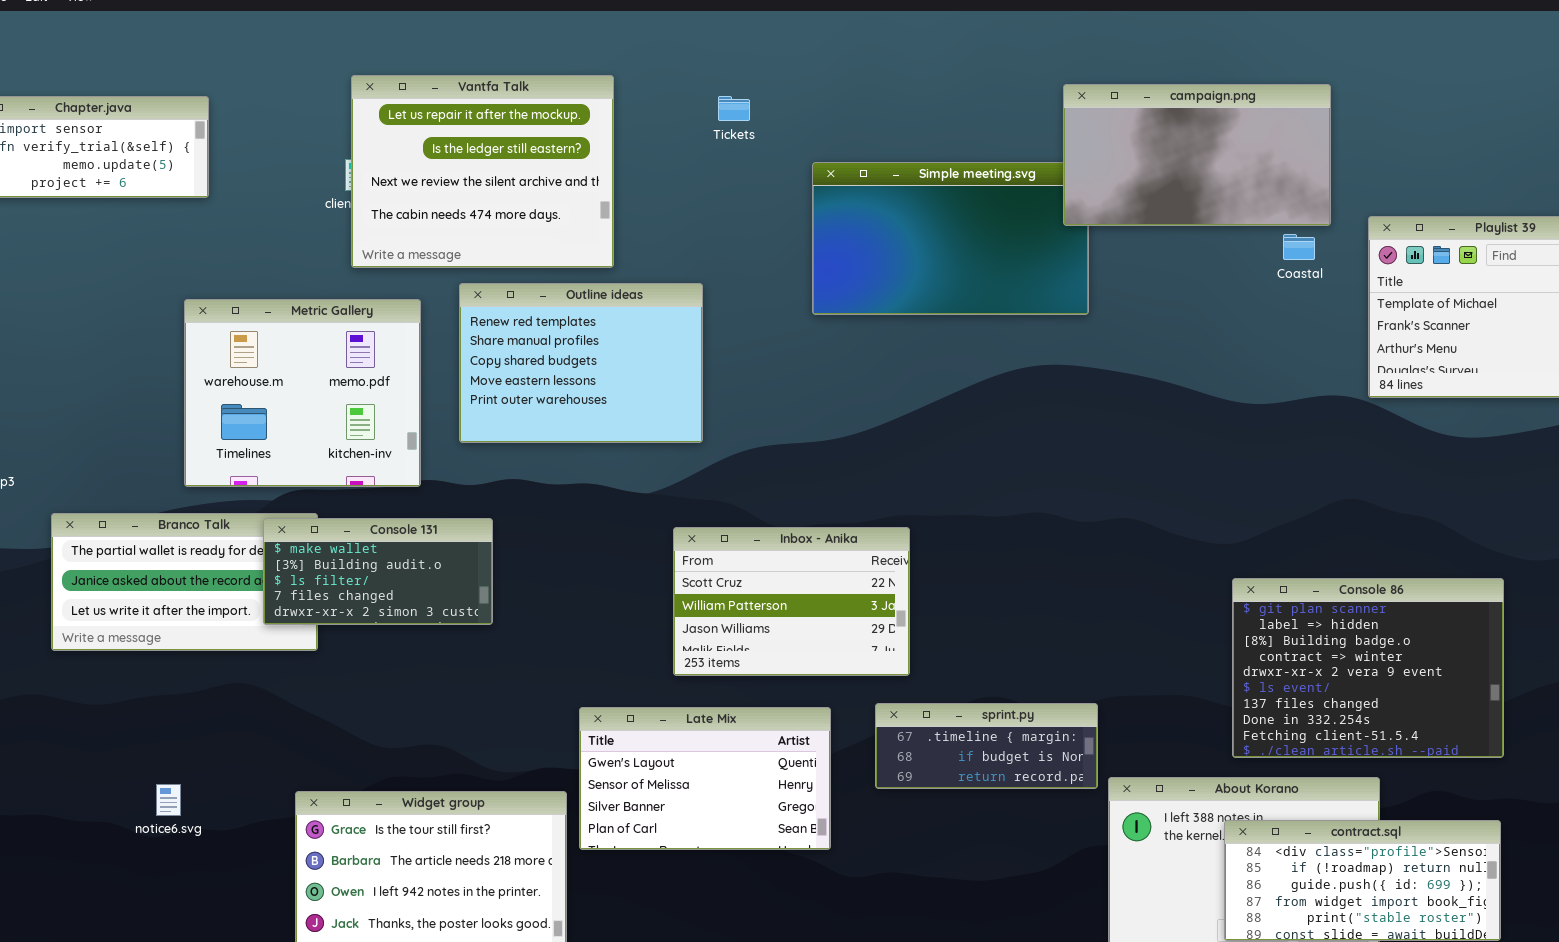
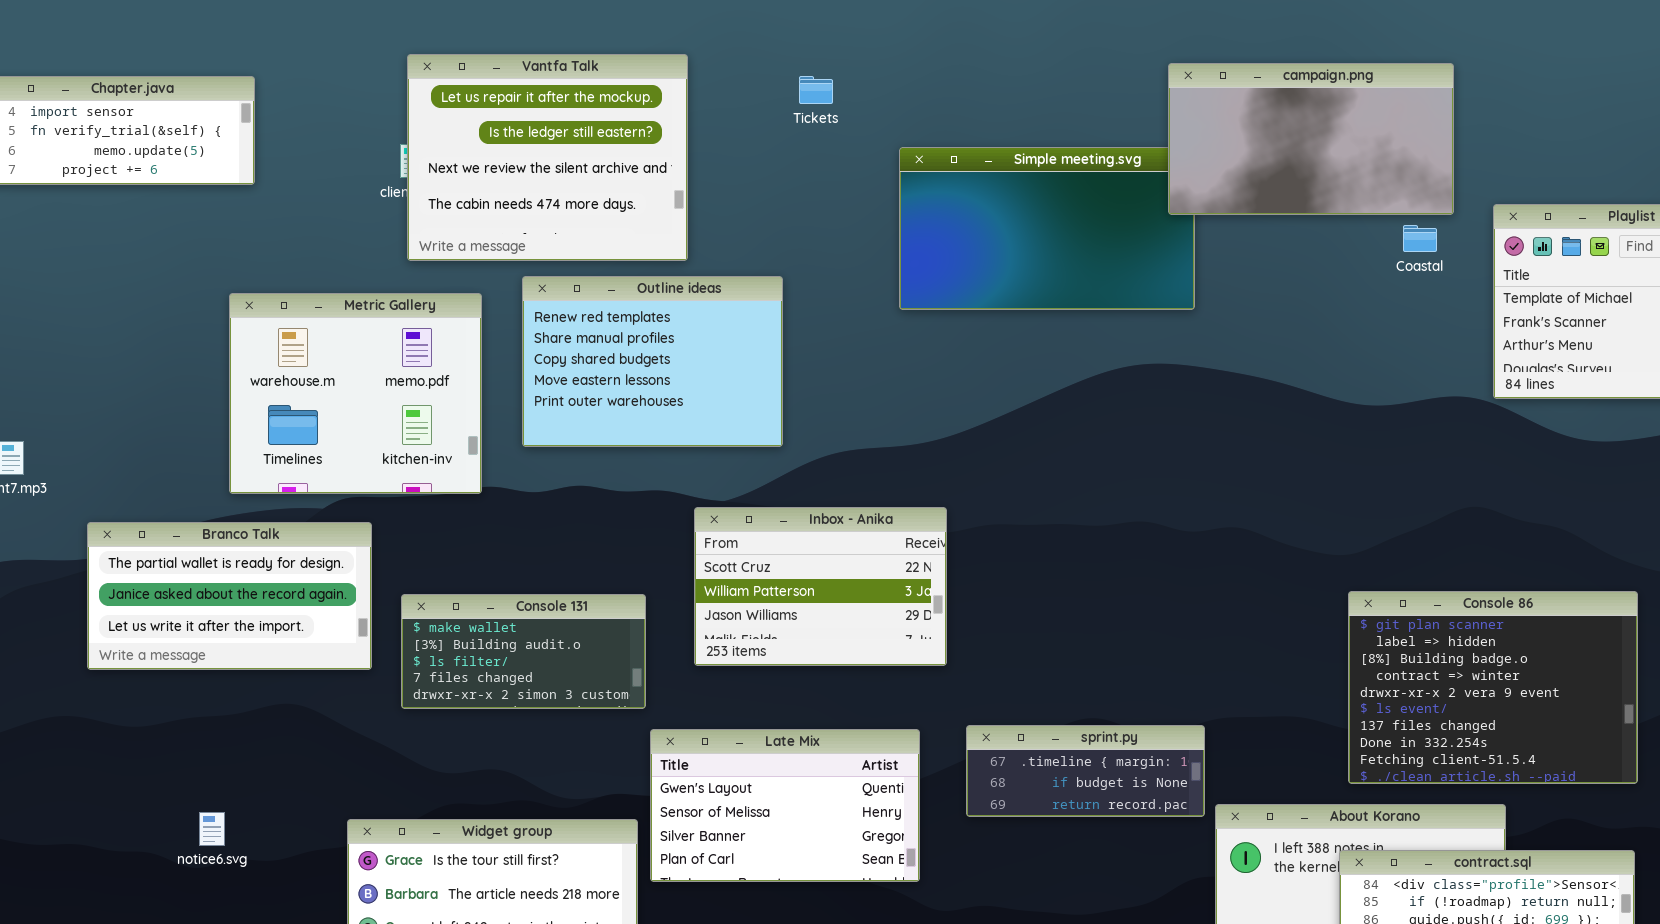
Console 131: [263,518,493,625] -> [401,594,646,709], moved
Inbox - Anika: [673,527,910,676] -> [694,507,947,666], moved

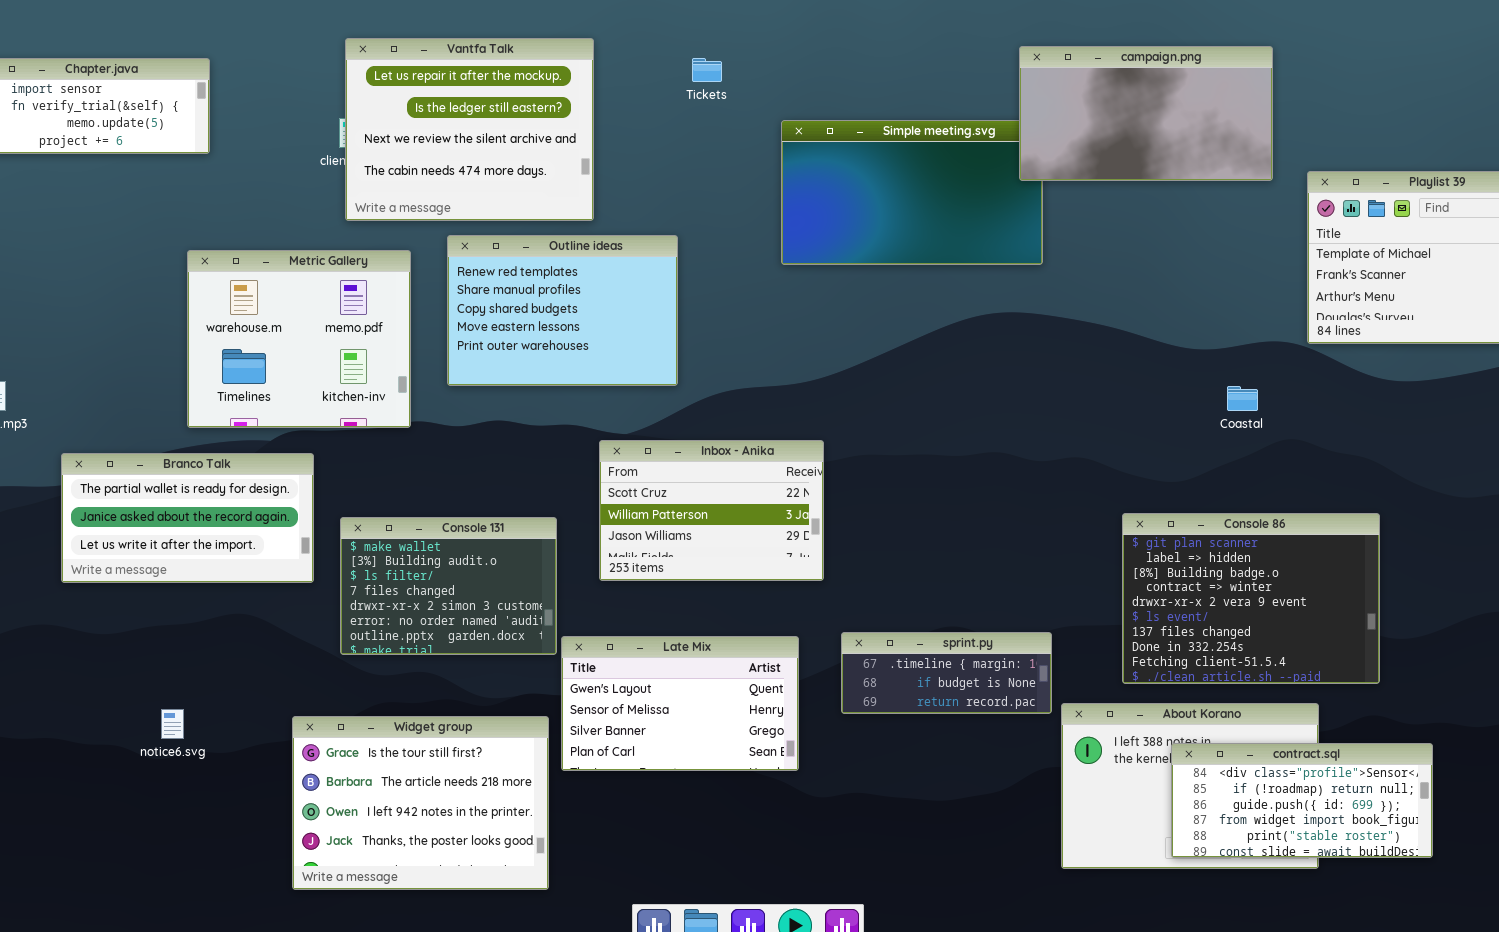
Coastal: [1403,225,1437,252] -> [1227,386,1258,411], moved
Console 86: [1348,591,1638,784] -> [1122,513,1380,684], moved
Console 131: [401,594,646,709] -> [340,517,557,655], resized

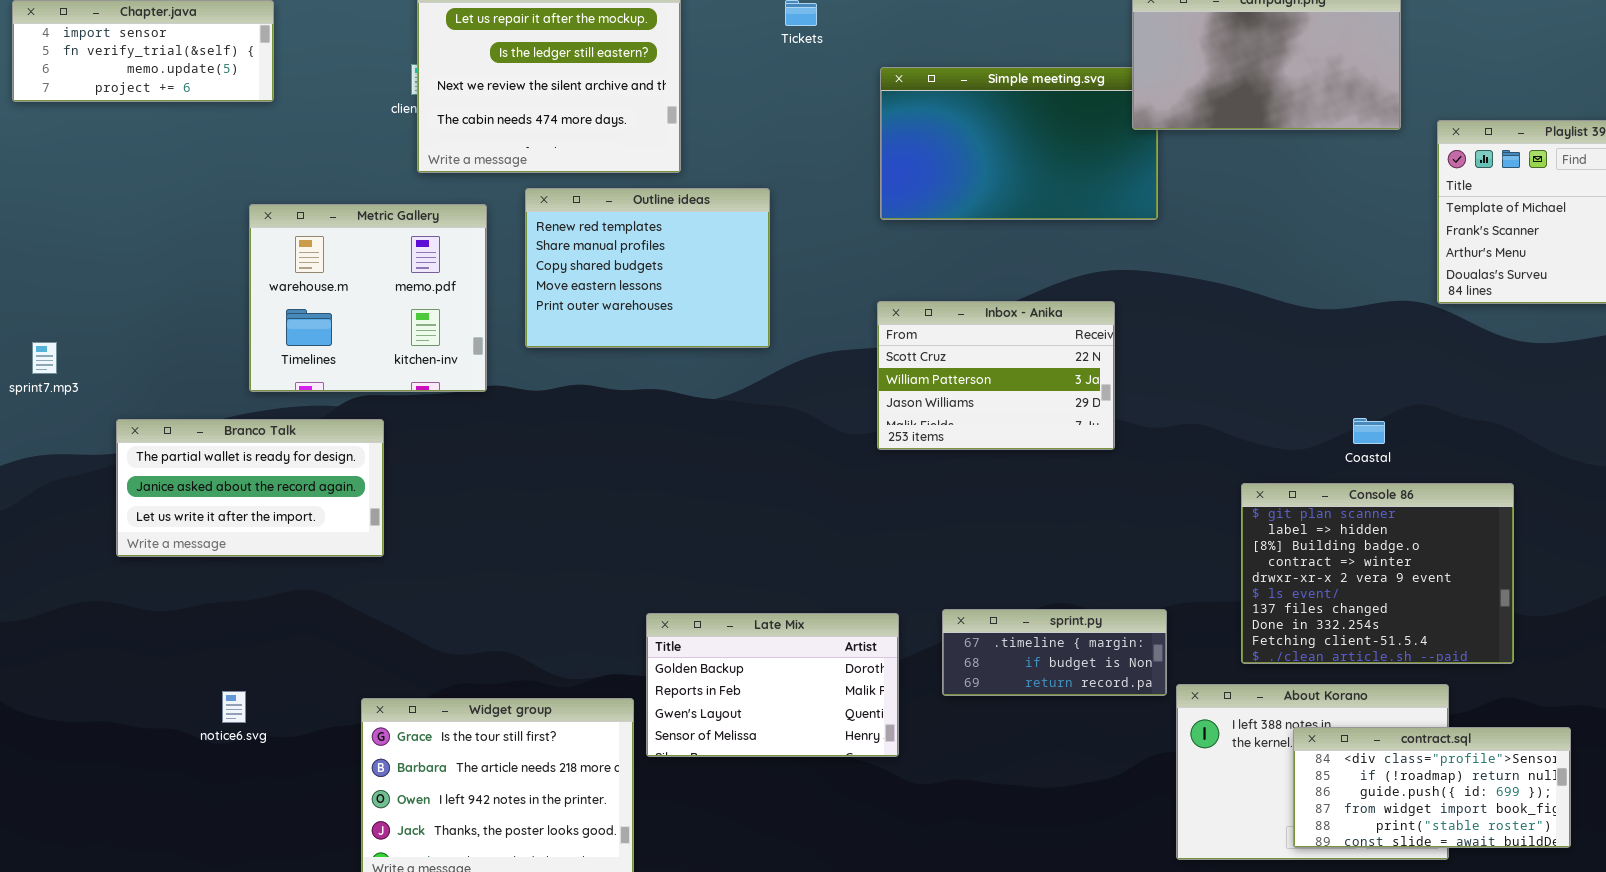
Coastal: [1227,386,1258,411] -> [1353,418,1385,444], moved
Inbox - Anika: [599,440,824,581] -> [877,301,1115,450], moved
Console 131: [340,517,557,655] -> none, closed
Late Mix: [561,636,799,771] -> [646,613,899,757], scrolled up 2 rows

